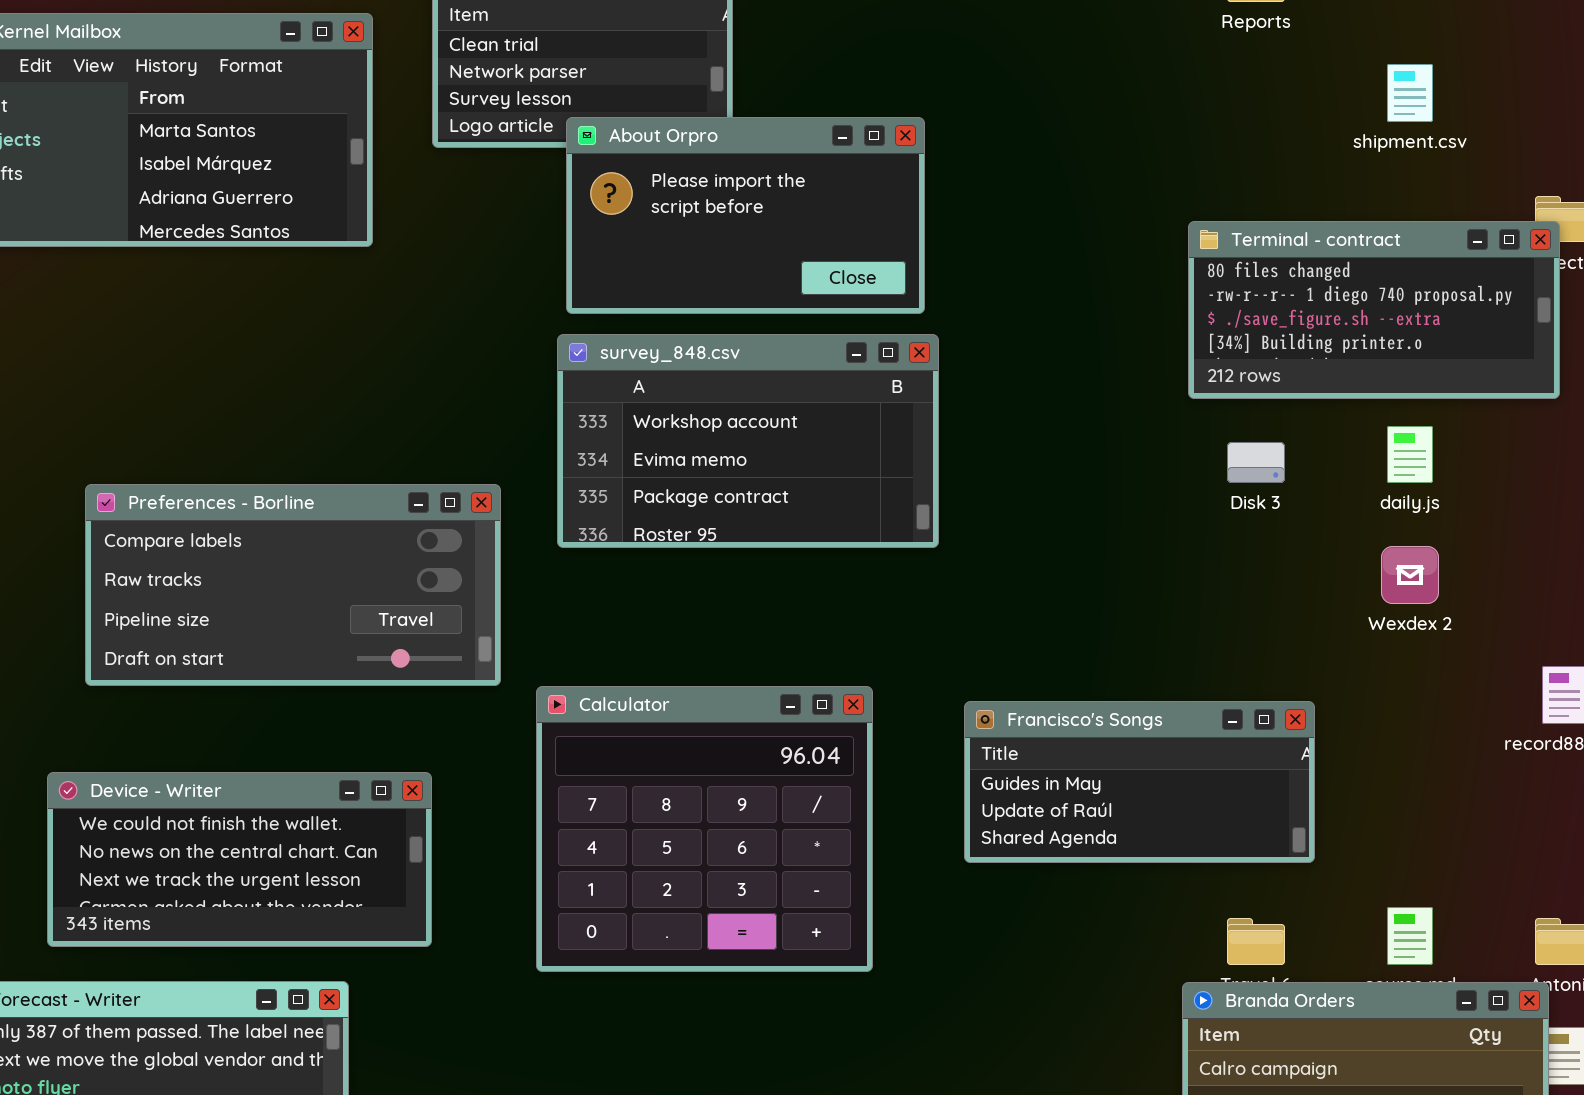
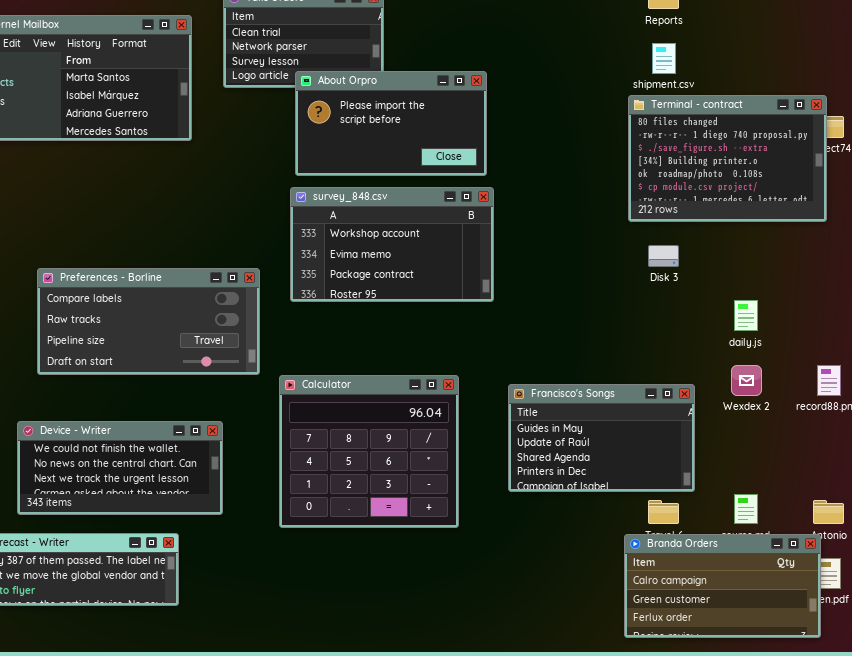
shipment.csv: [1387,64,1433,122] -> [652,43,676,74], moved
Terminal - contract: [1188,221,1560,399] -> [628,95,827,222], resized
daily.js: [1387,426,1433,483] -> [734,300,758,331], moved
Wexdex 2: [1381,546,1439,604] -> [731,365,762,396], moved
Francisco's Songs: [964,701,1315,863] -> [508,384,695,492], resized

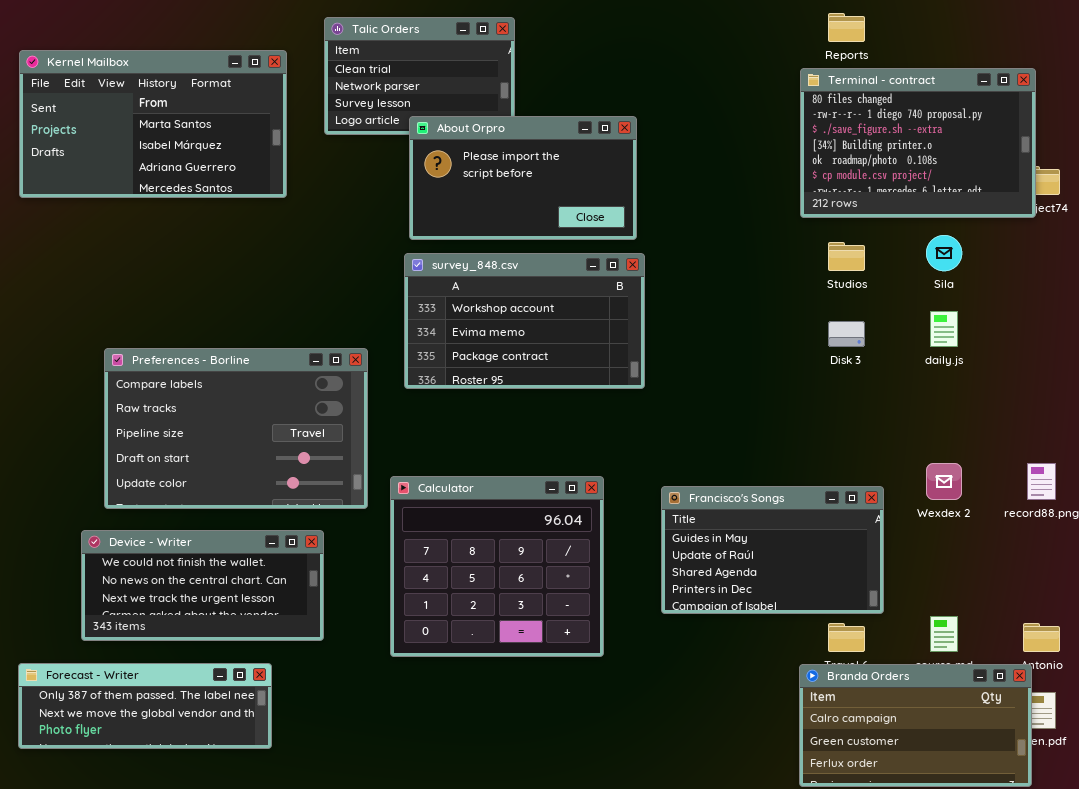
Terminal - contract: [628,95,827,222] -> [800,68,1036,218], moved
Preferences - Borline: [37,268,260,375] -> [104,348,368,509], resized
daily.js: [734,300,758,331] -> [930,311,958,347], moved

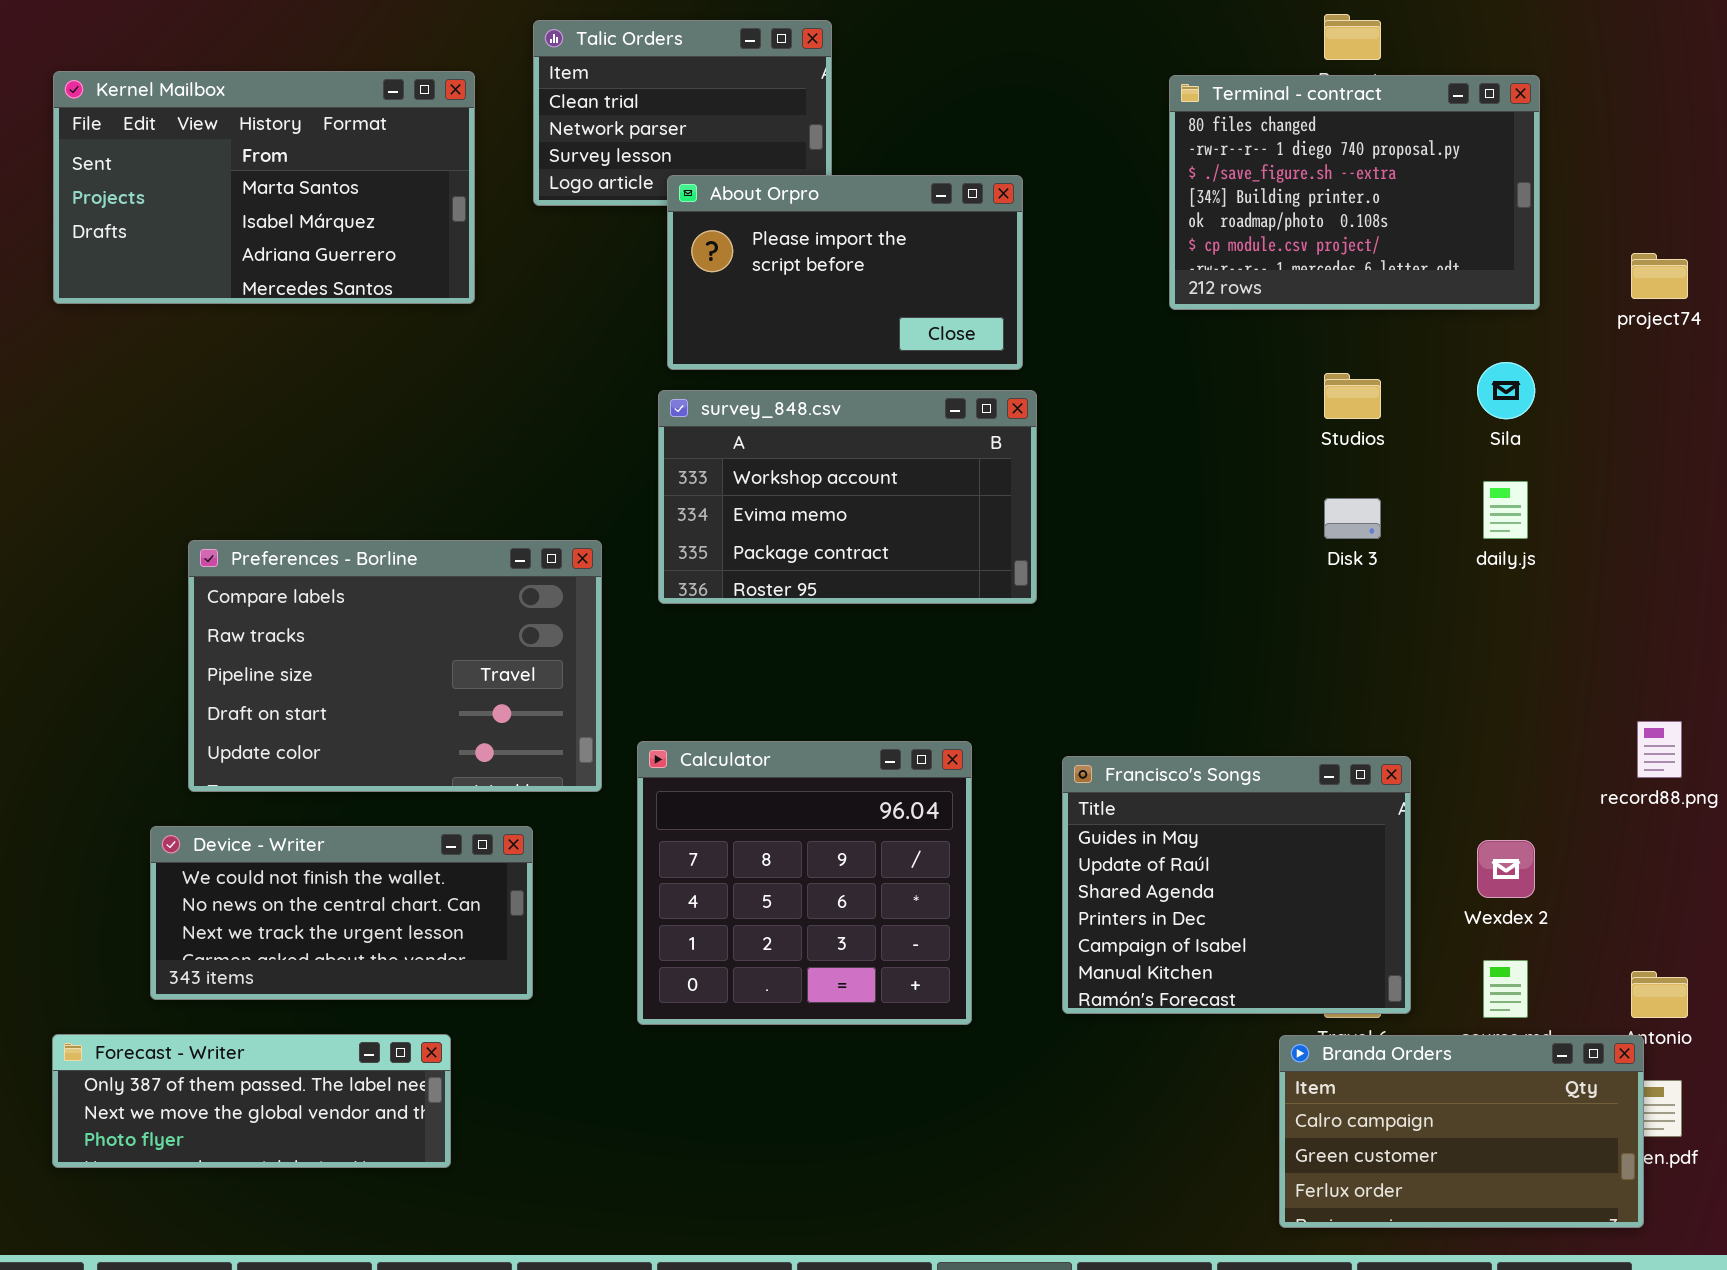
Terminal - contract: [800,68,1036,218] -> [1169,75,1540,310], moved
Wexdex 2: [926,463,962,500] -> [1477,840,1535,898], moved
Francisco's Songs: [661,486,884,614] -> [1062,756,1411,1014], resized

